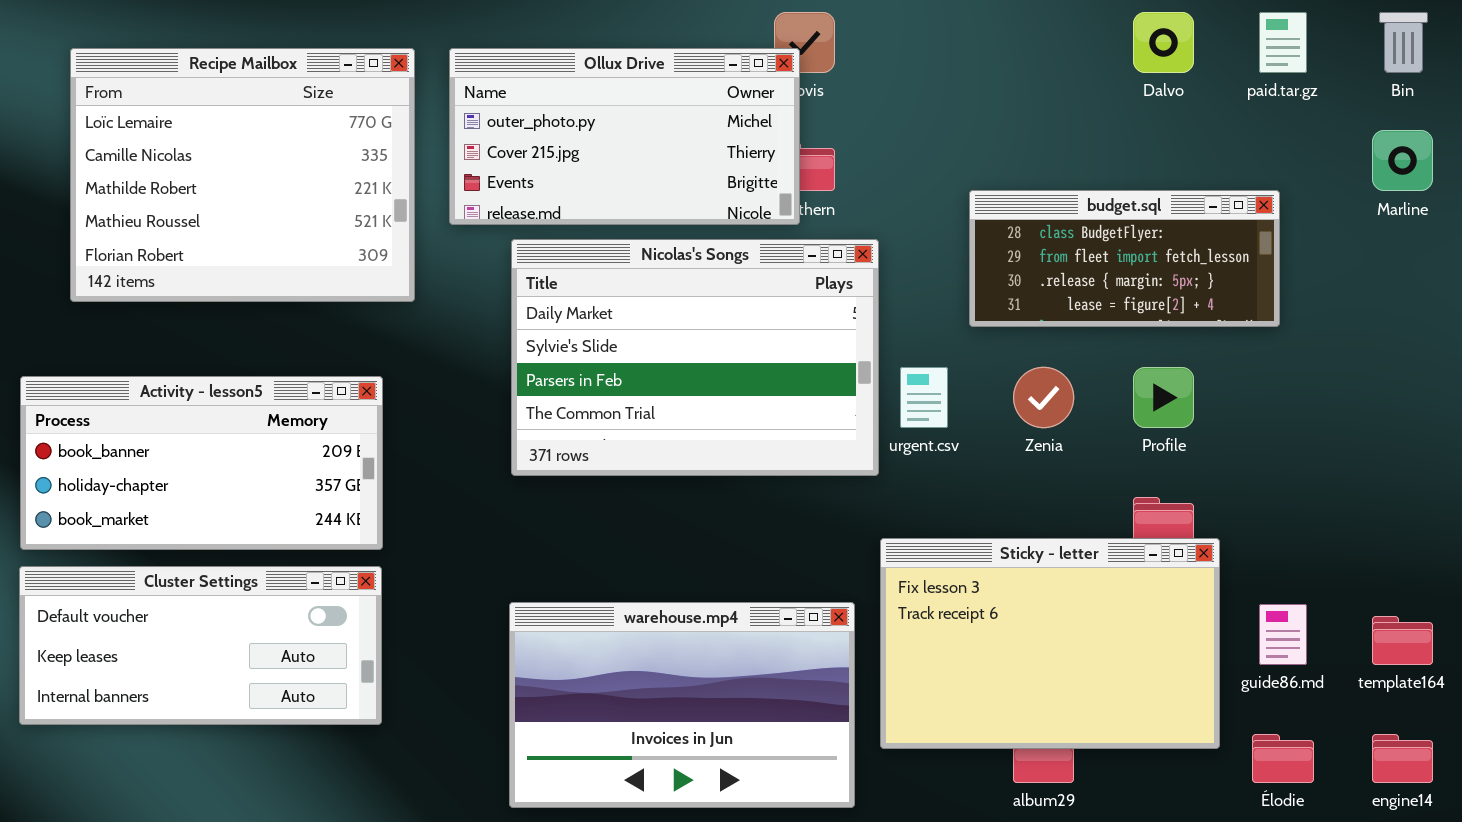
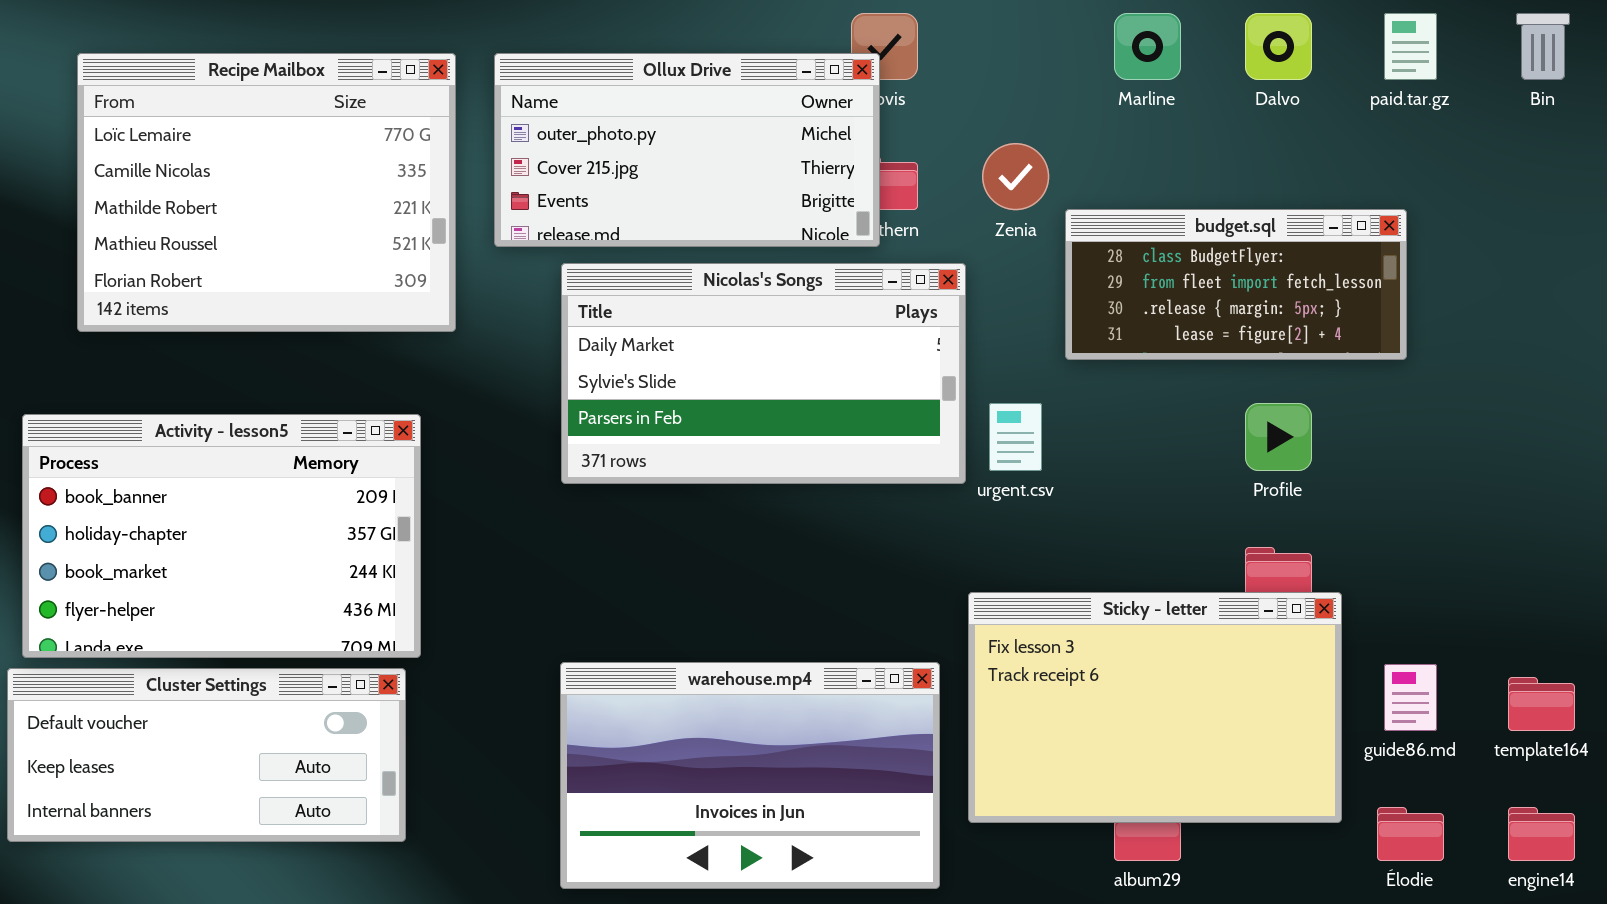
Marline: [1372,130,1433,191] -> [1114,13,1181,80], moved
Nicolas's Songs: [511,239,879,476] -> [561,263,966,484], resized
Zenia: [1013,367,1074,428] -> [982,143,1049,210], moved
Activity - lesson5: [20,376,383,550] -> [22,414,421,658], resized
Cluster Settings: [19,566,382,725] -> [7,668,406,842], moved

